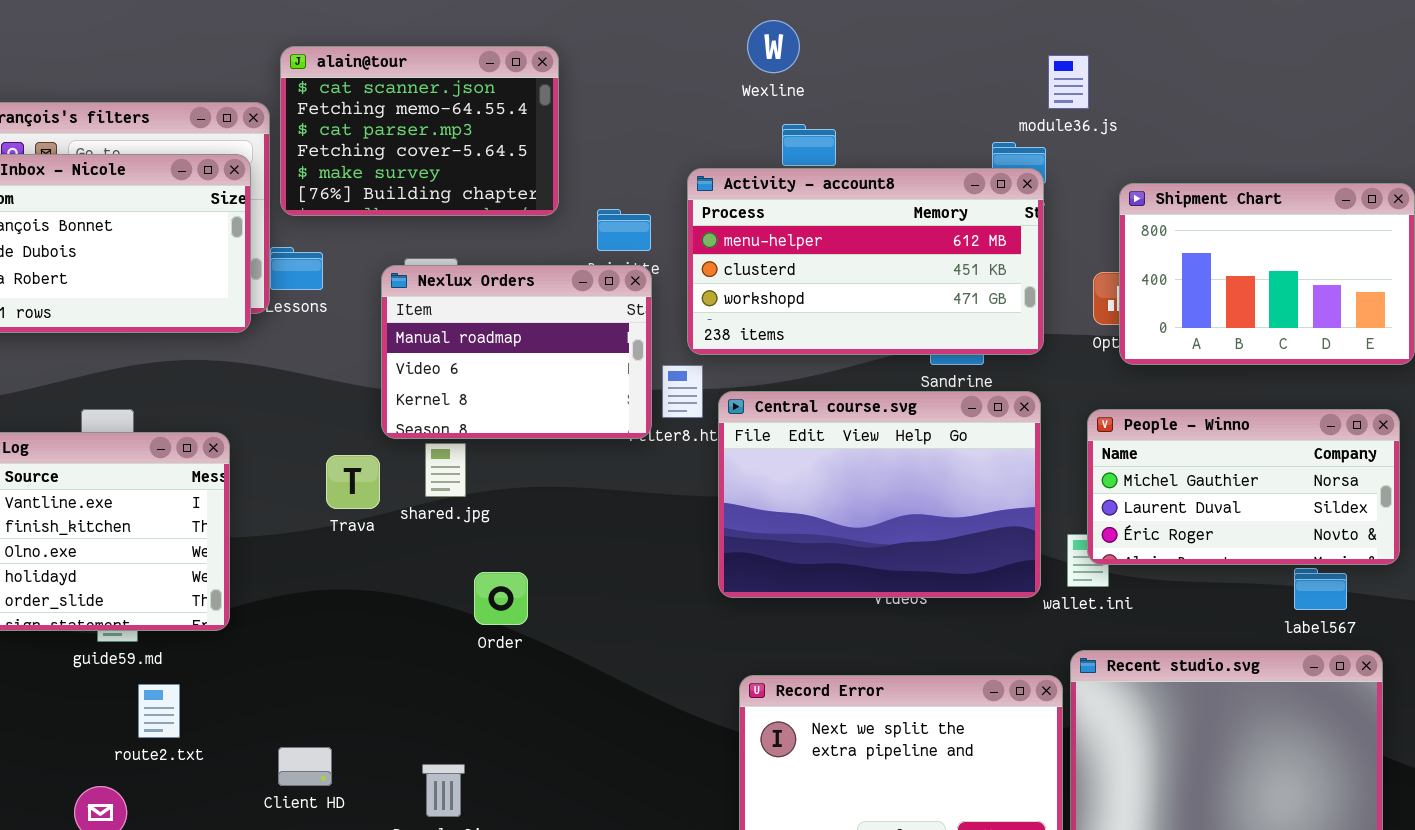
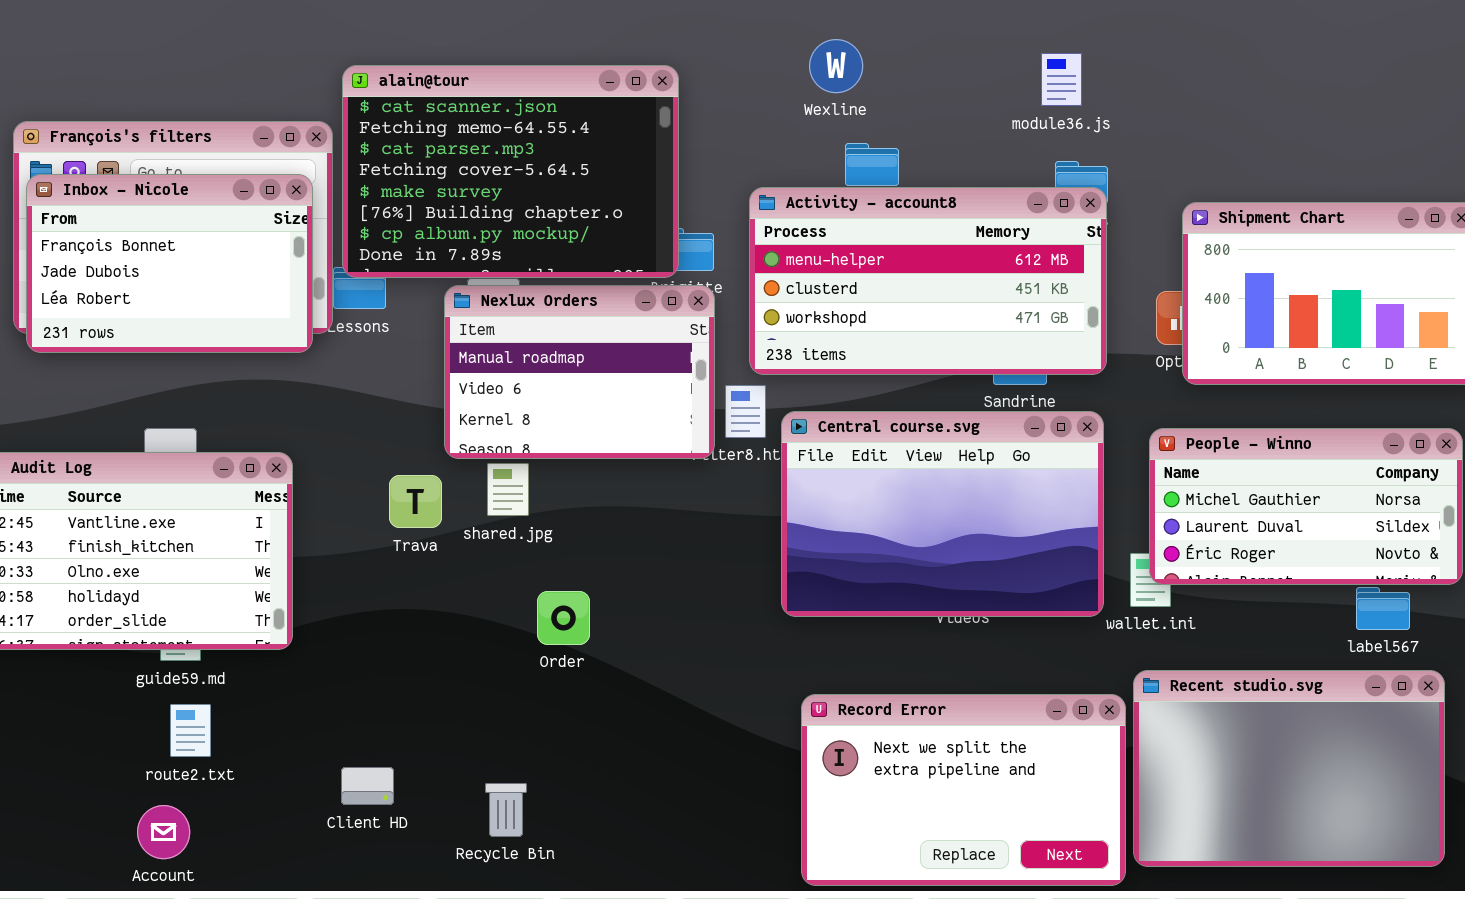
alain@tour: [280,46,559,216] -> [342,65,679,278], resized
module36.js: [1048,55,1089,109] -> [1041,53,1082,106], moved
route2.txt: [138,684,180,738] -> [170,704,211,757], moved

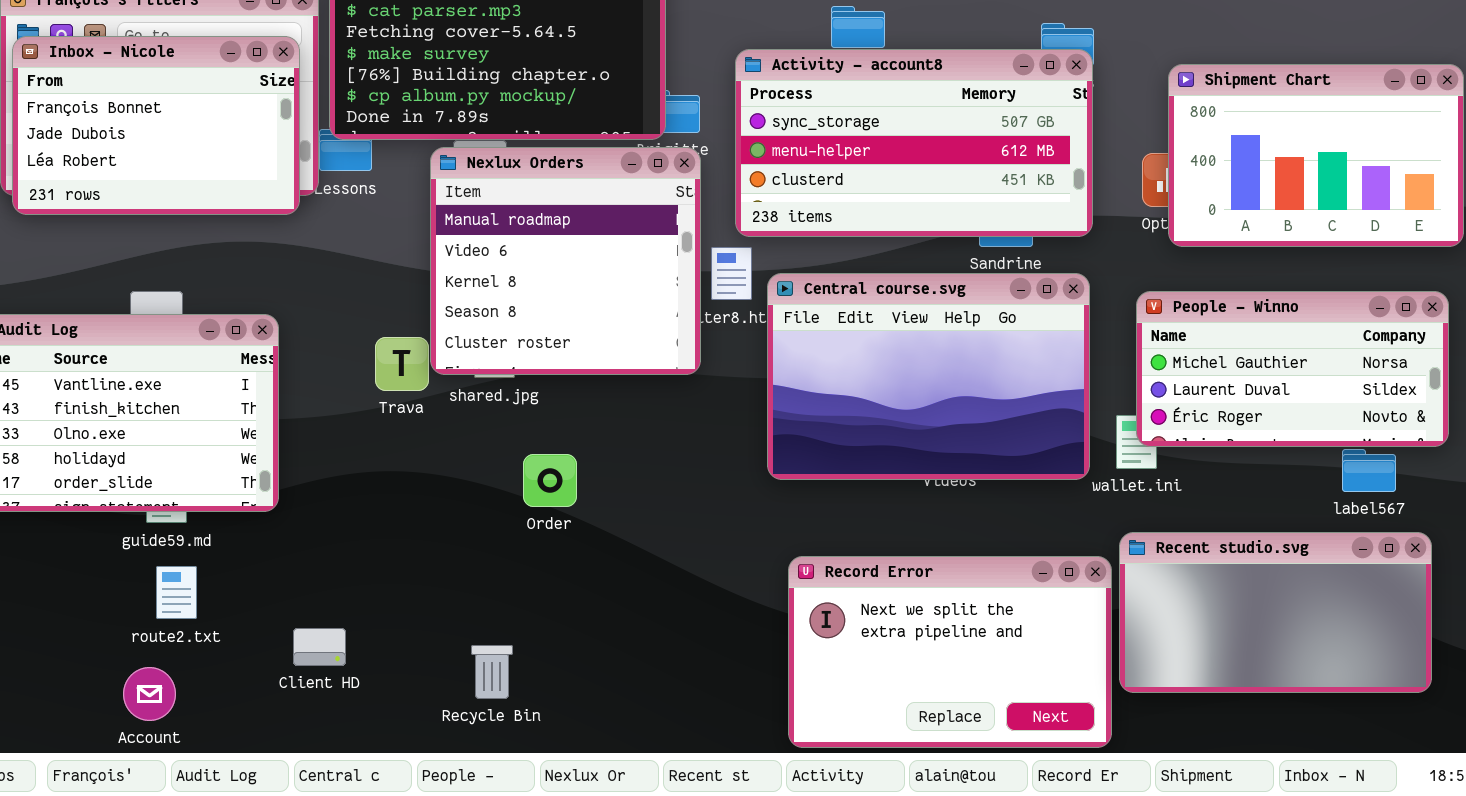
Activity - account8: [749,187,1107,375] -> [735,49,1093,237], scrolled up 1 row
Nexlux Orders: [444,285,715,459] -> [430,147,701,375], resized
Recent studio.svg: [1133,670,1445,867] -> [1119,532,1432,693], resized
Client HD: [341,767,394,805] -> [293,628,346,666], moved

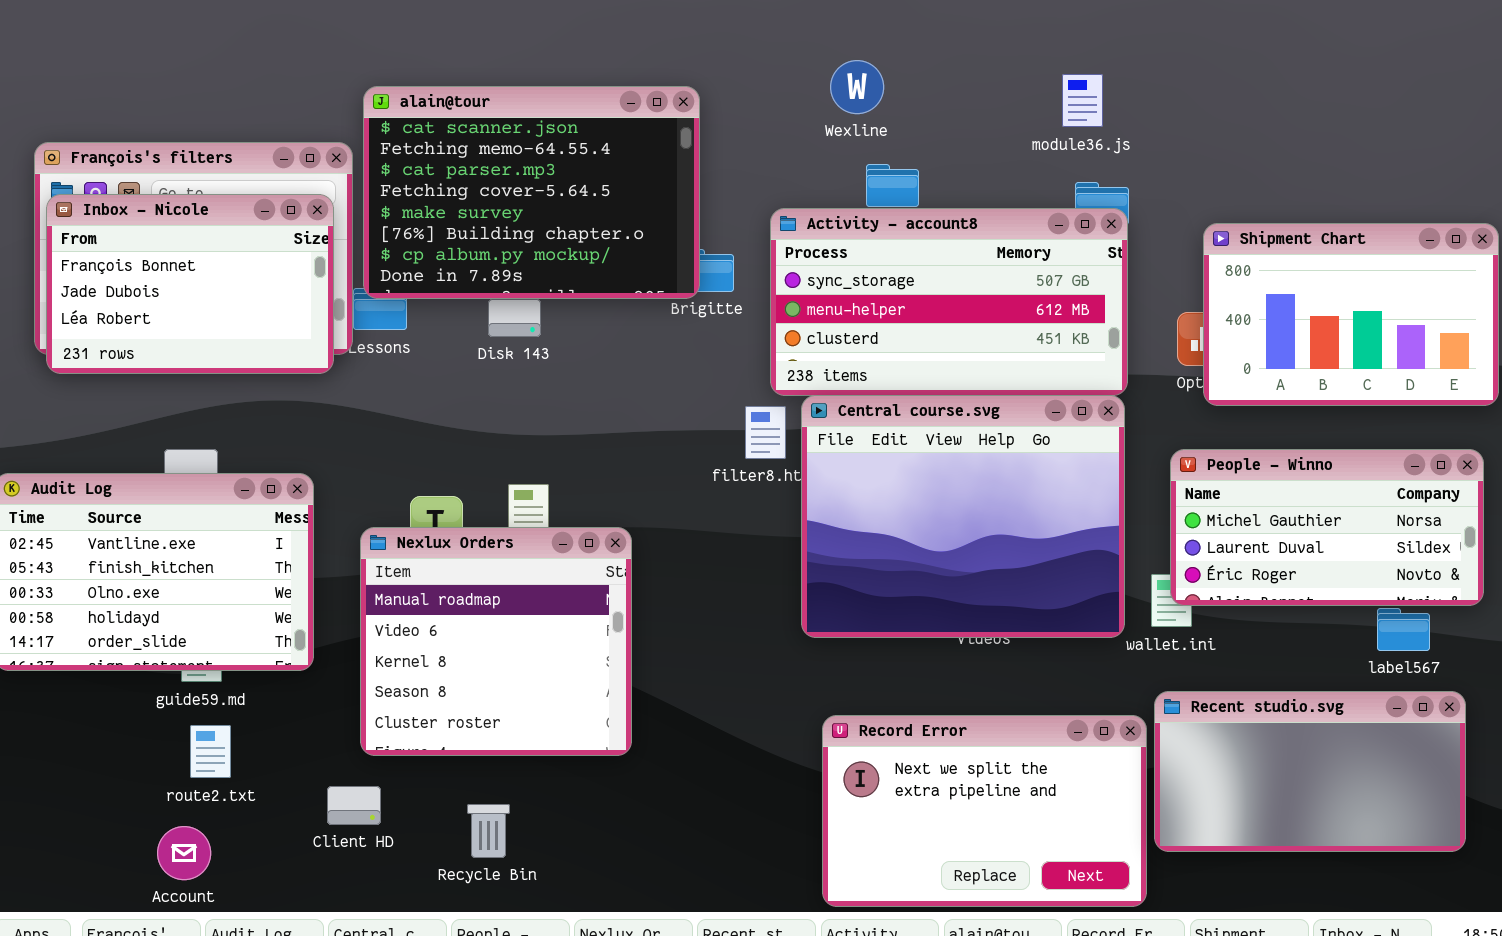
Nexlux Orders: [430,147,701,375] -> [360,527,632,756], moved
Central course.svg: [767,273,1090,480] -> [801,395,1125,638], resized
Recycle Bin: [471,645,513,699] -> [467,804,510,858], moved

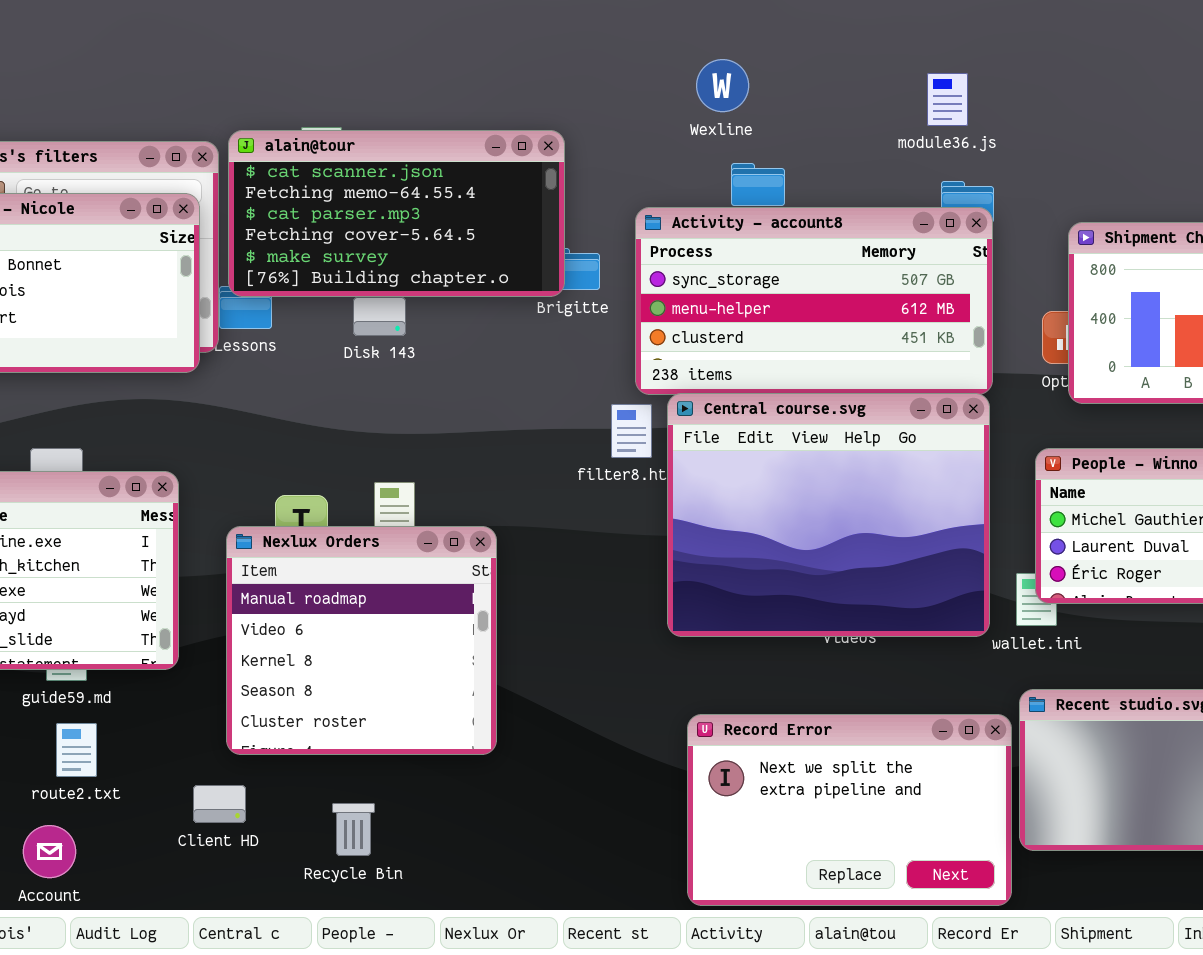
alain@tour: [363,86,700,299] -> [228,130,565,297], resized

